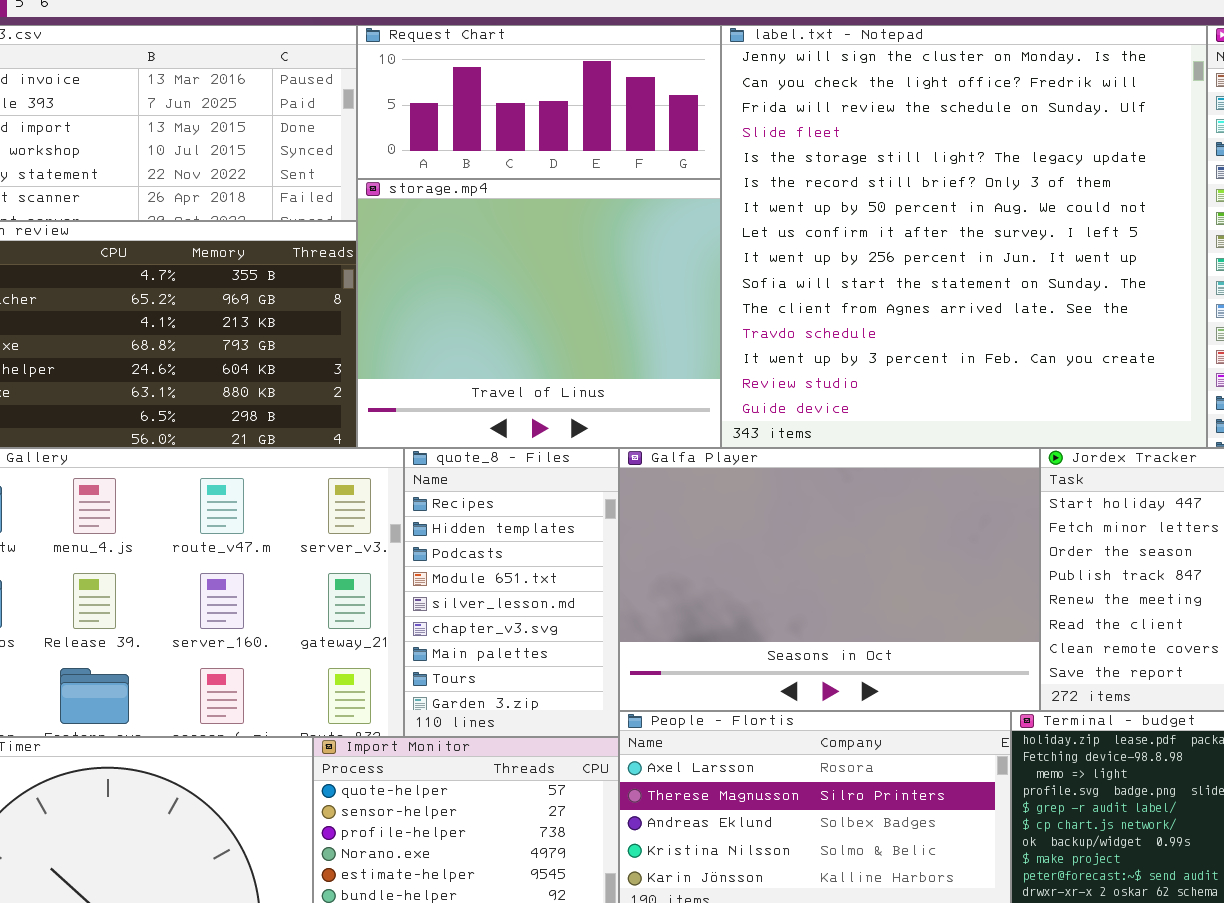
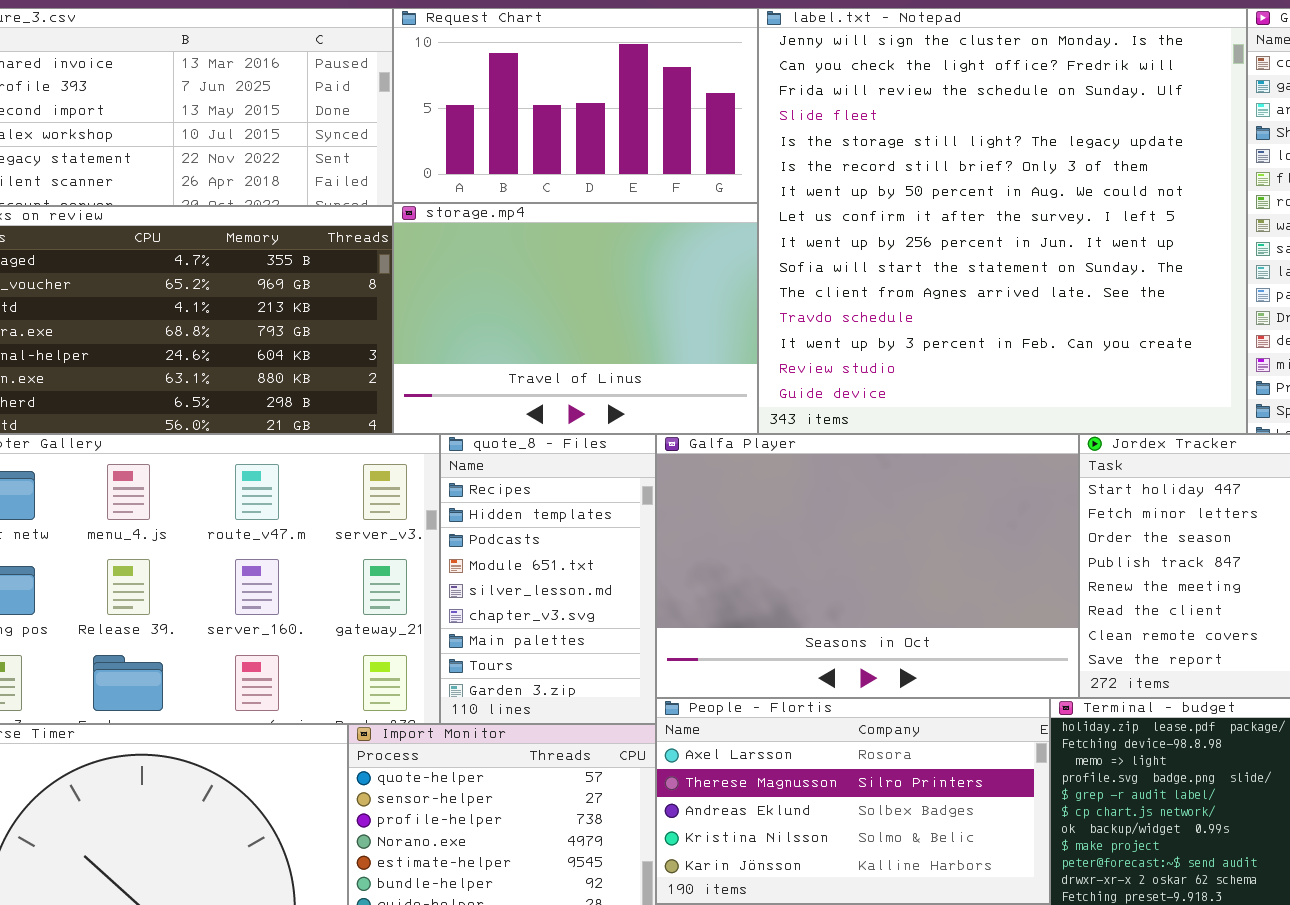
Request Chart: [357,25,721,179] -> [393,8,758,203], resized
storage.mp4: [357,179,721,448] -> [393,203,758,434], resized

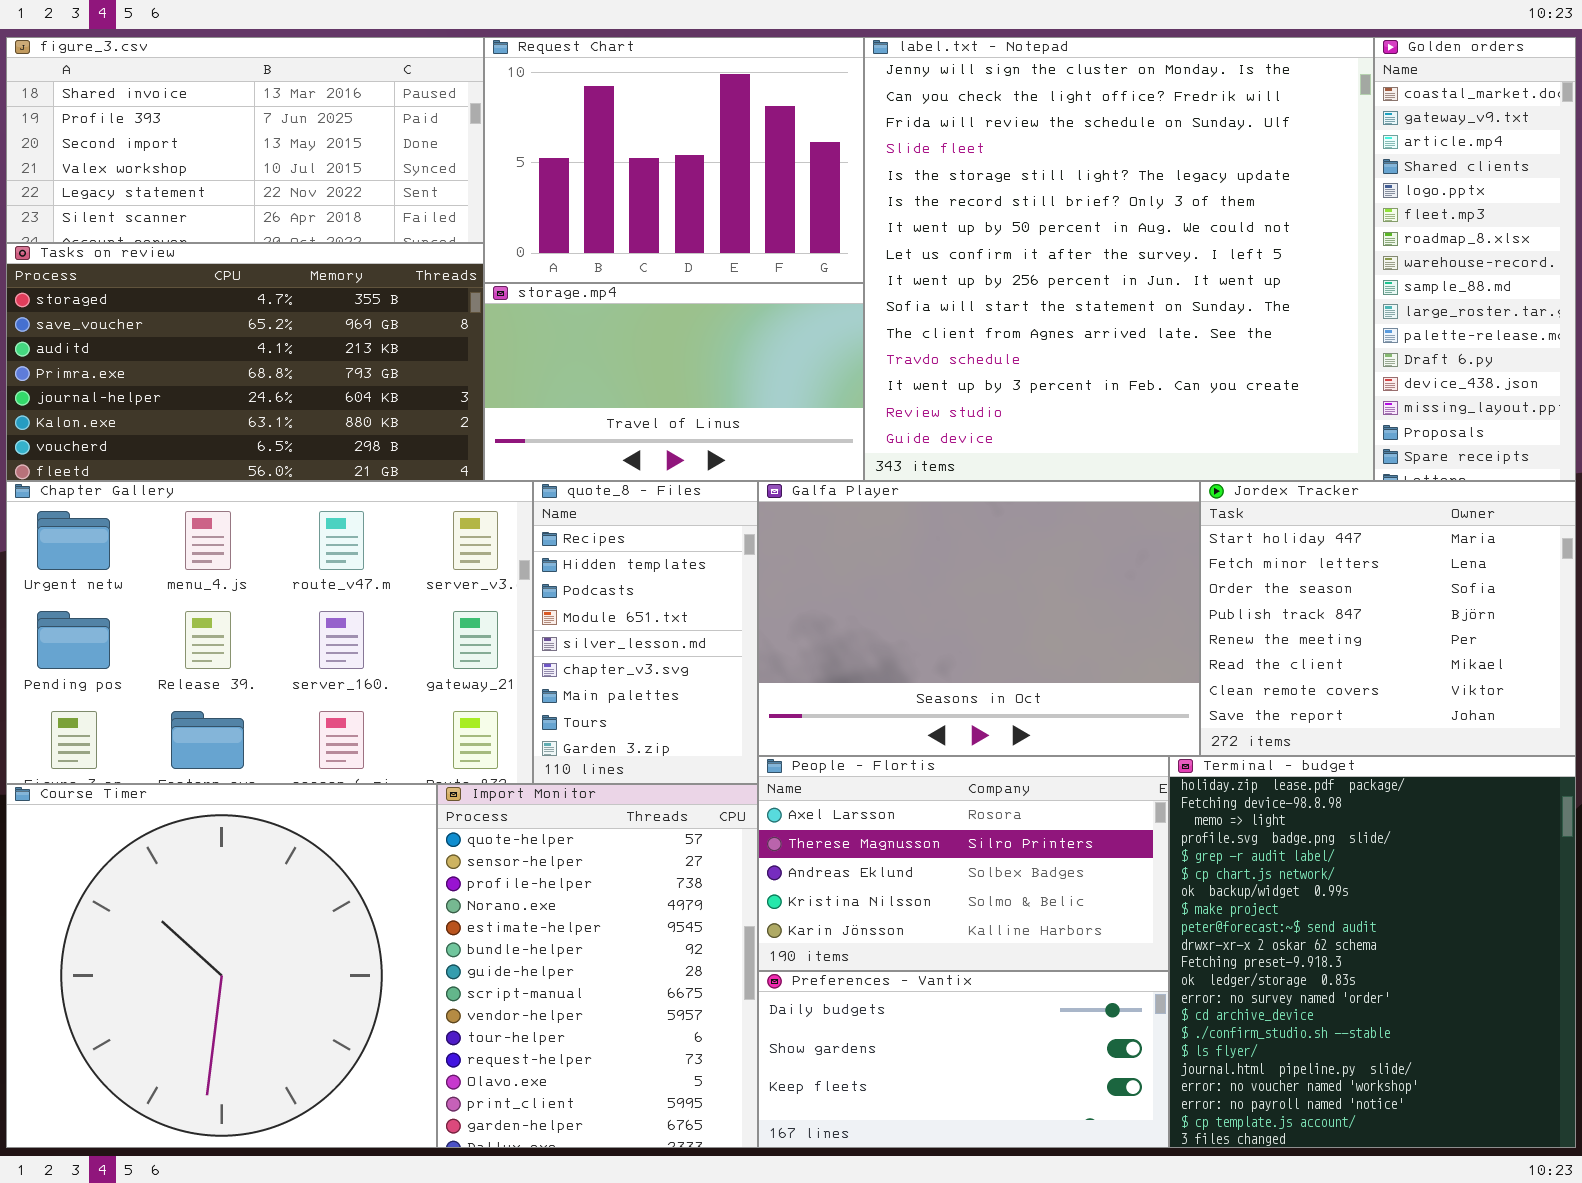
Request Chart: [393,8,758,203] -> [484,37,864,283], resized
storage.mp4: [393,203,758,434] -> [484,283,864,481], resized

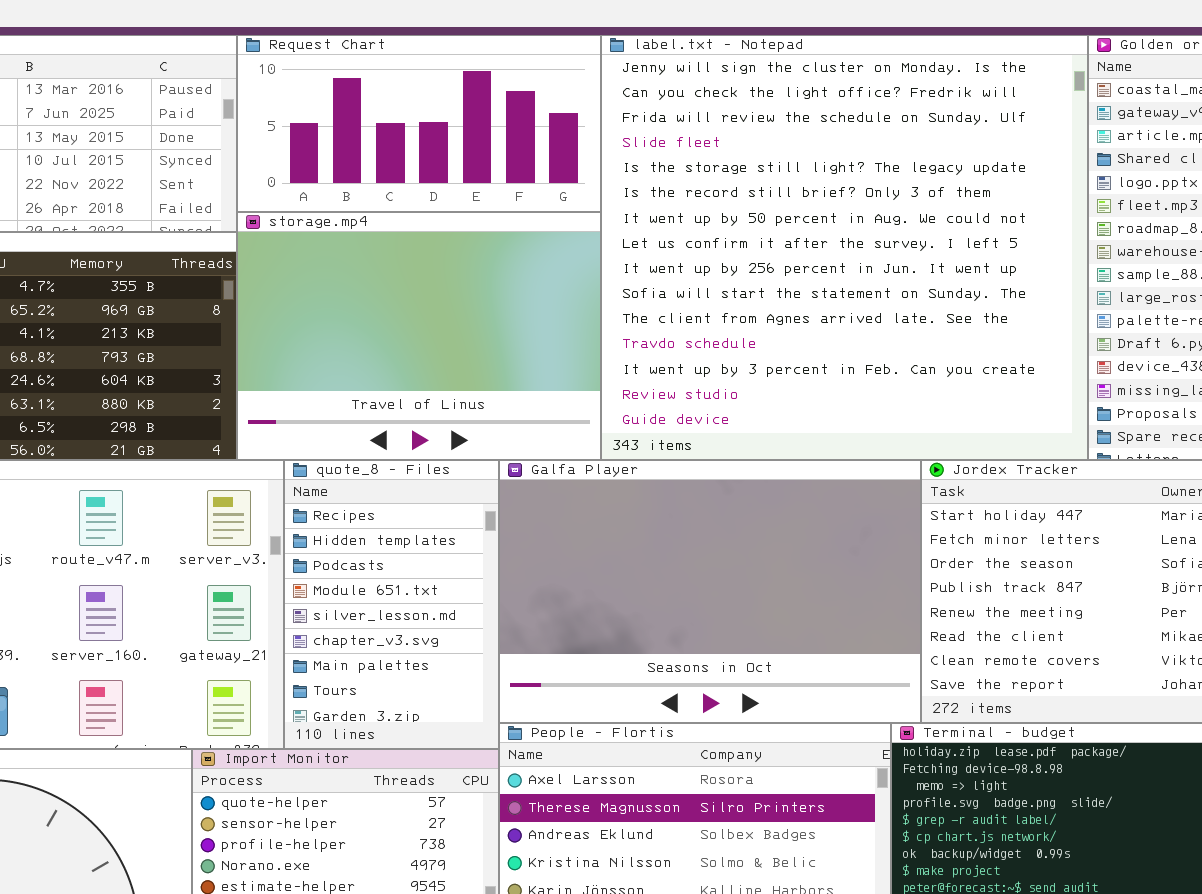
Request Chart: [484,37,864,283] -> [237,35,601,212], resized
storage.mp4: [484,283,864,481] -> [237,212,601,460], resized

